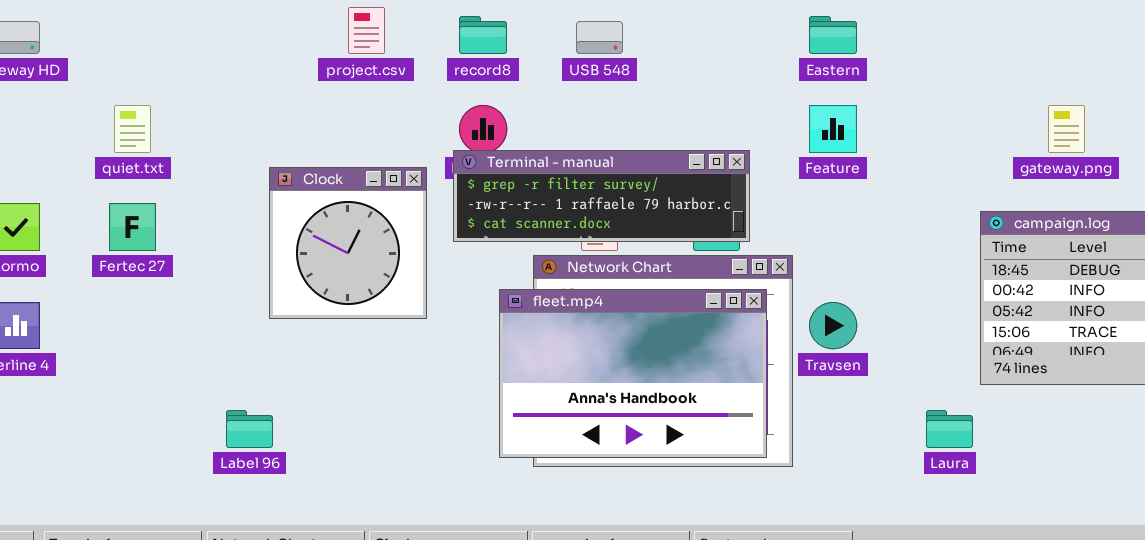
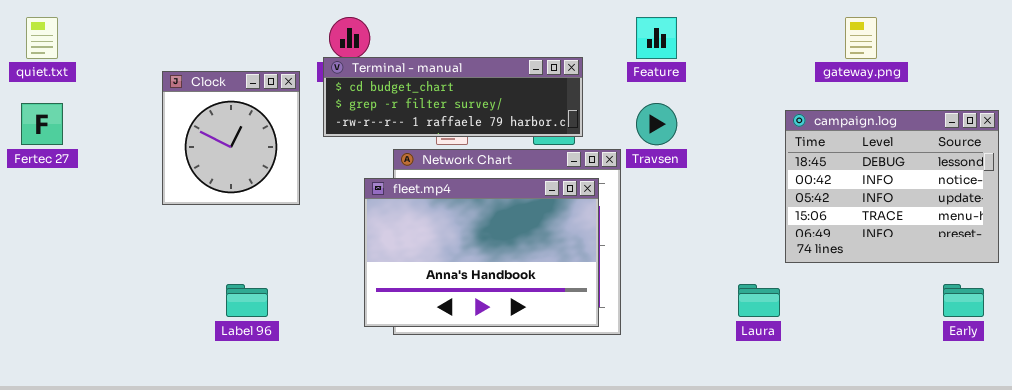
Terminal - manual: [453,150,750,242] -> [323,57,583,137], scrolled up 1 row
Travsen: [809,302,857,349] -> [636,103,677,145], moved
Label 96: [226,410,273,448] -> [226,284,268,317], moved

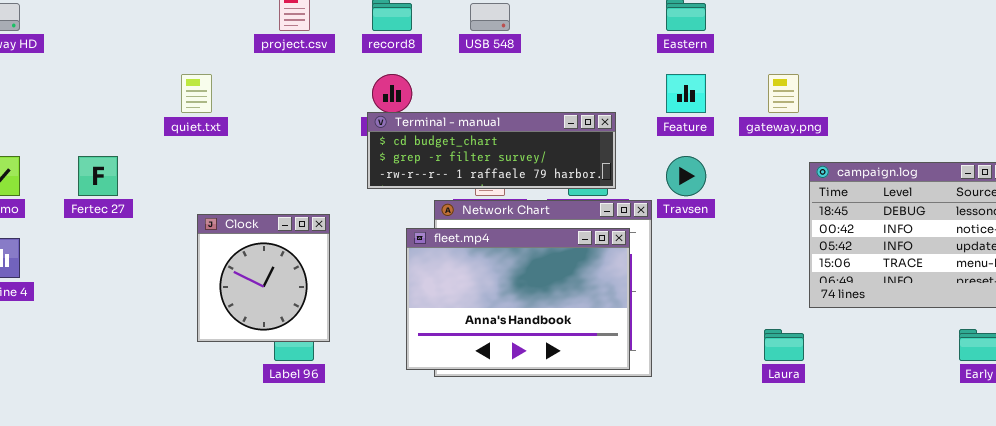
quiet.txt: [26,17,58,59] -> [181,74,212,113], moved
gateway.png: [845,17,877,59] -> [768,74,799,113], moved
Clock: [162,71,300,205] -> [197,214,330,342], moved

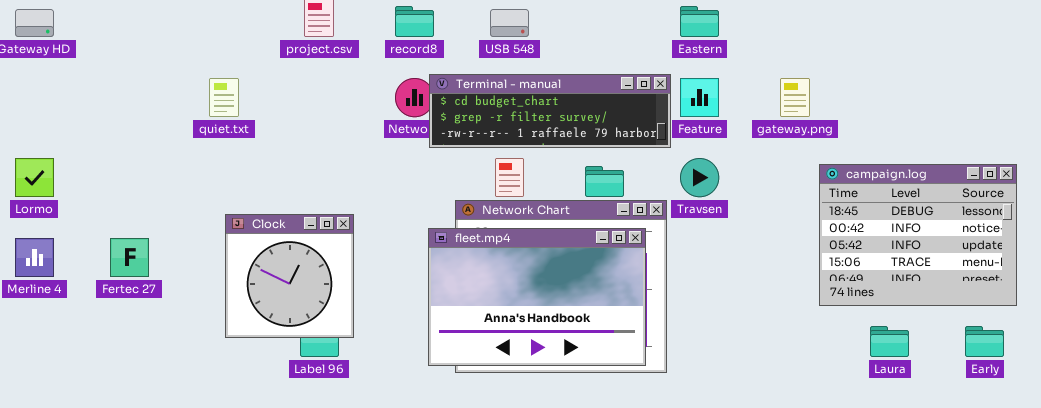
Terminal - manual: [367,112,616,189] -> [429,74,671,148], moved
Fertec 27: [78,156,118,196] -> [110,238,149,277], moved
Laura: [764,329,804,361] -> [870,326,909,357], moved

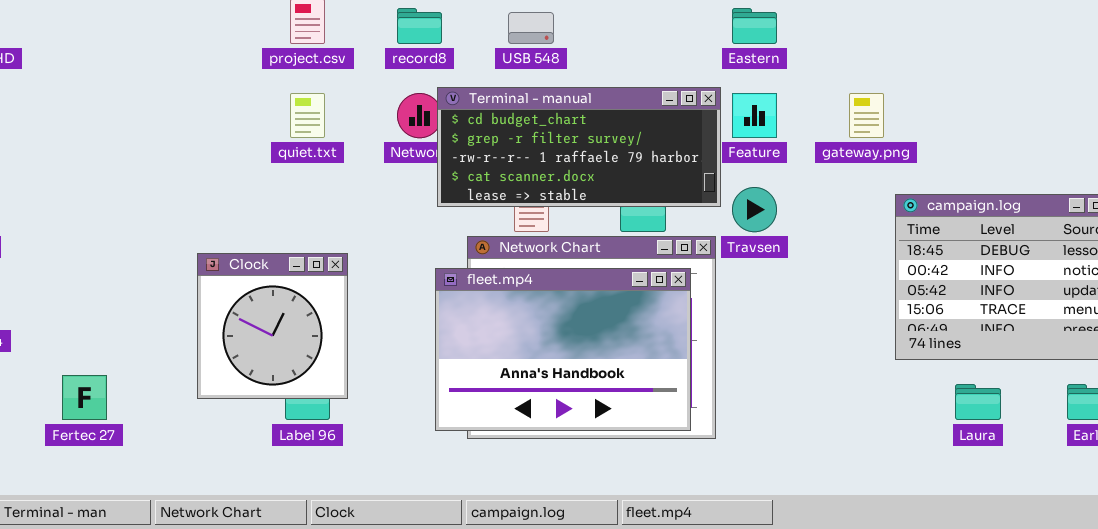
Terminal - manual: [429,74,671,148] -> [437,87,721,207], resized
quiet.txt: [209,78,239,117] -> [290,93,325,138], moved
Fertec 27: [110,238,149,277] -> [62,375,107,420], moved

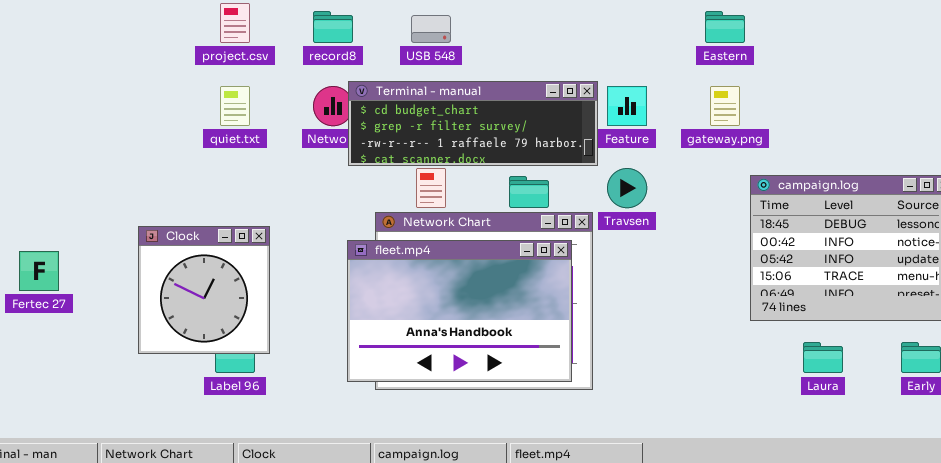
Eastern: [732,8,777,44] -> [705,11,745,43], moved
Terminal - manual: [437,87,721,207] -> [348,81,598,166], resized
Fertec 27: [62,375,107,420] -> [19,251,59,291], moved

